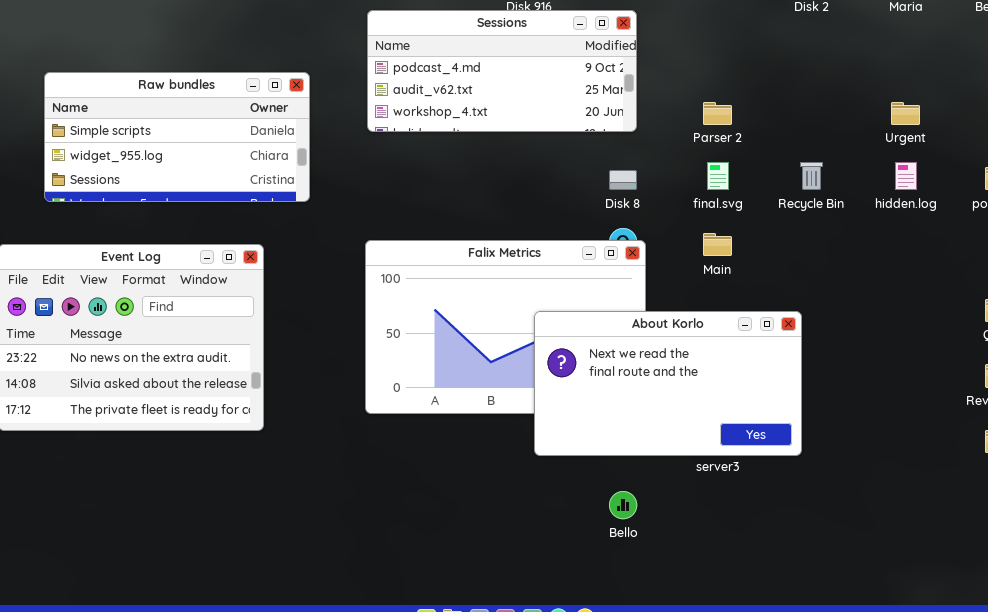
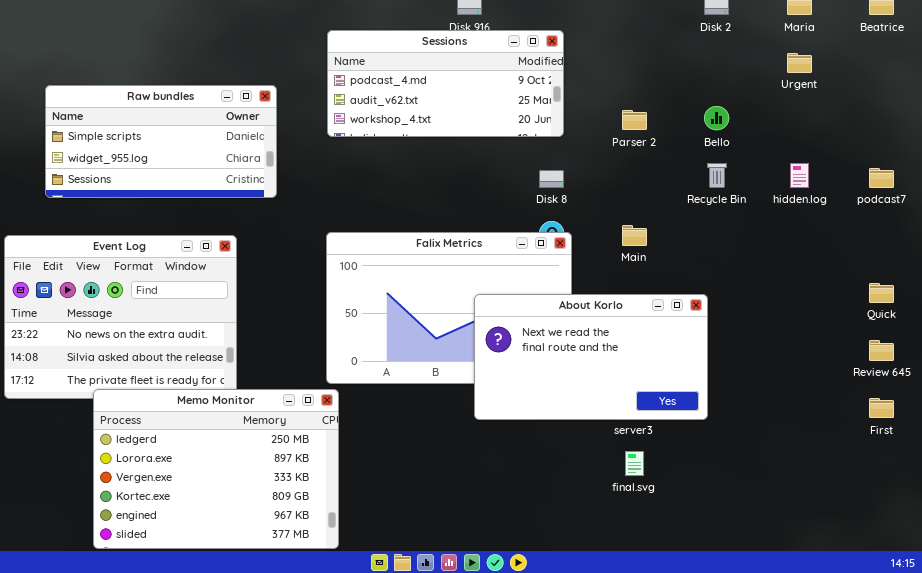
Urgent: [891,102,920,125] -> [787,53,812,73], moved
final.svg: [707,162,729,190] -> [625,451,644,476], moved
Memo Monitor: none -> [93,389,339,549], opened
Bello: [609,491,637,519] -> [704,106,729,130], moved

